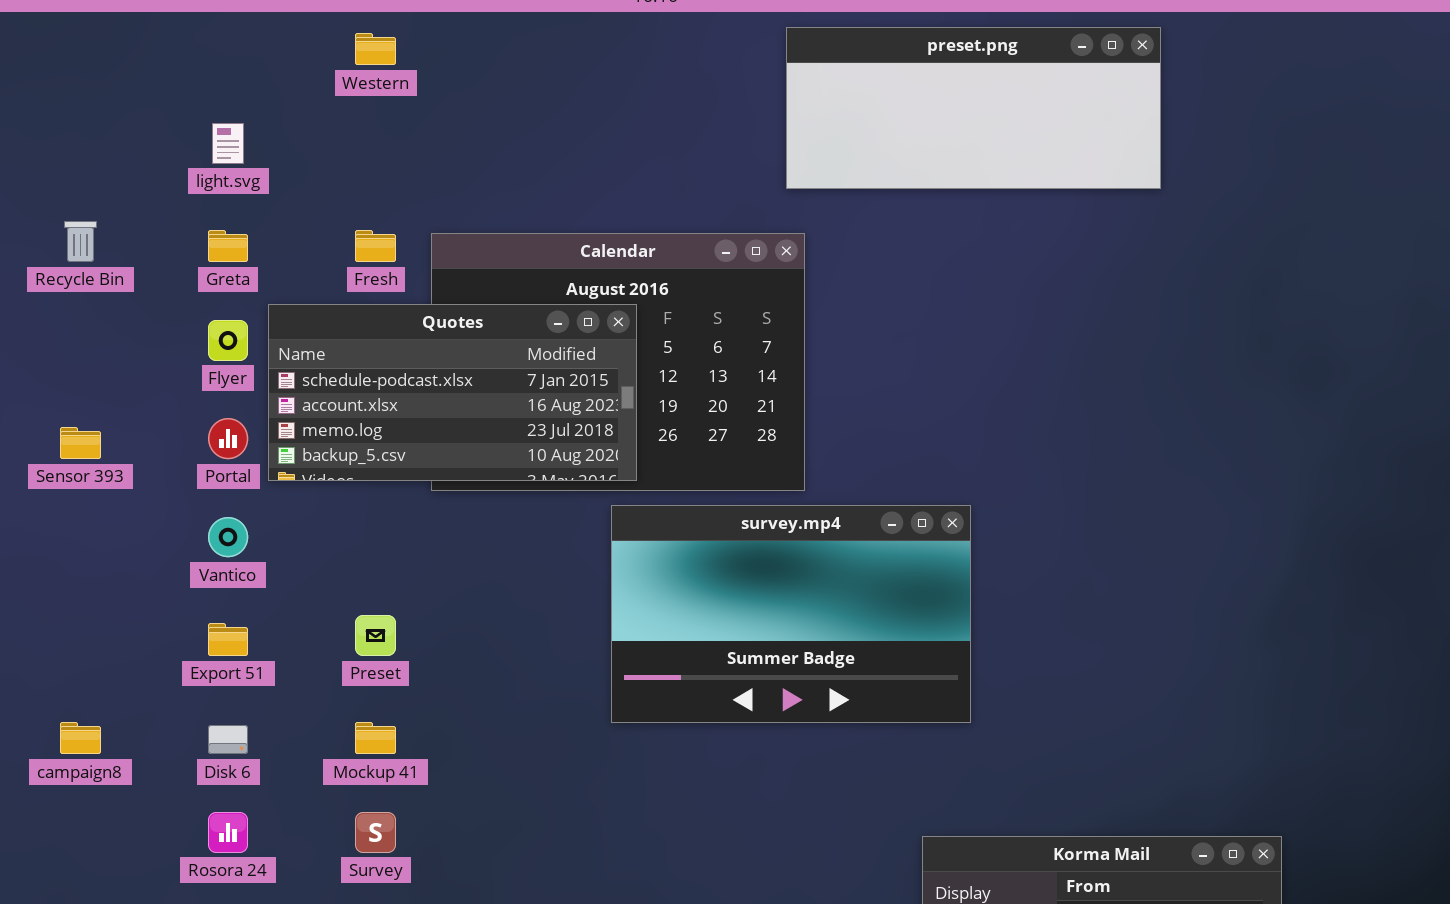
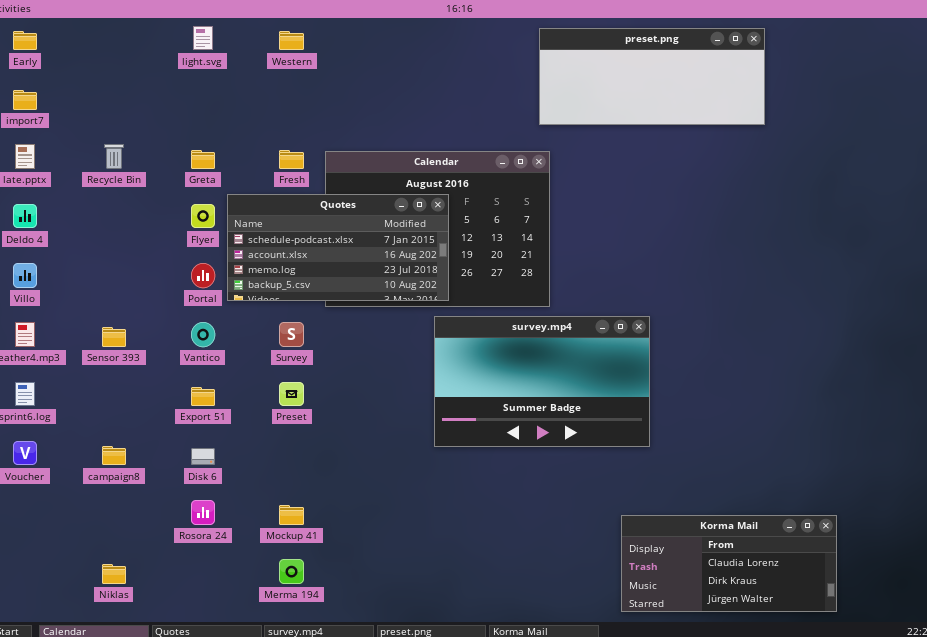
light.svg: [212,123,244,164] -> [193,26,213,50], moved
Sensor 393: [60,427,101,459] -> [102,327,126,347], moved
Mockup 41: [355,722,396,754] -> [279,505,304,525], moved
Survey: [355,812,396,853] -> [279,322,304,347], moved

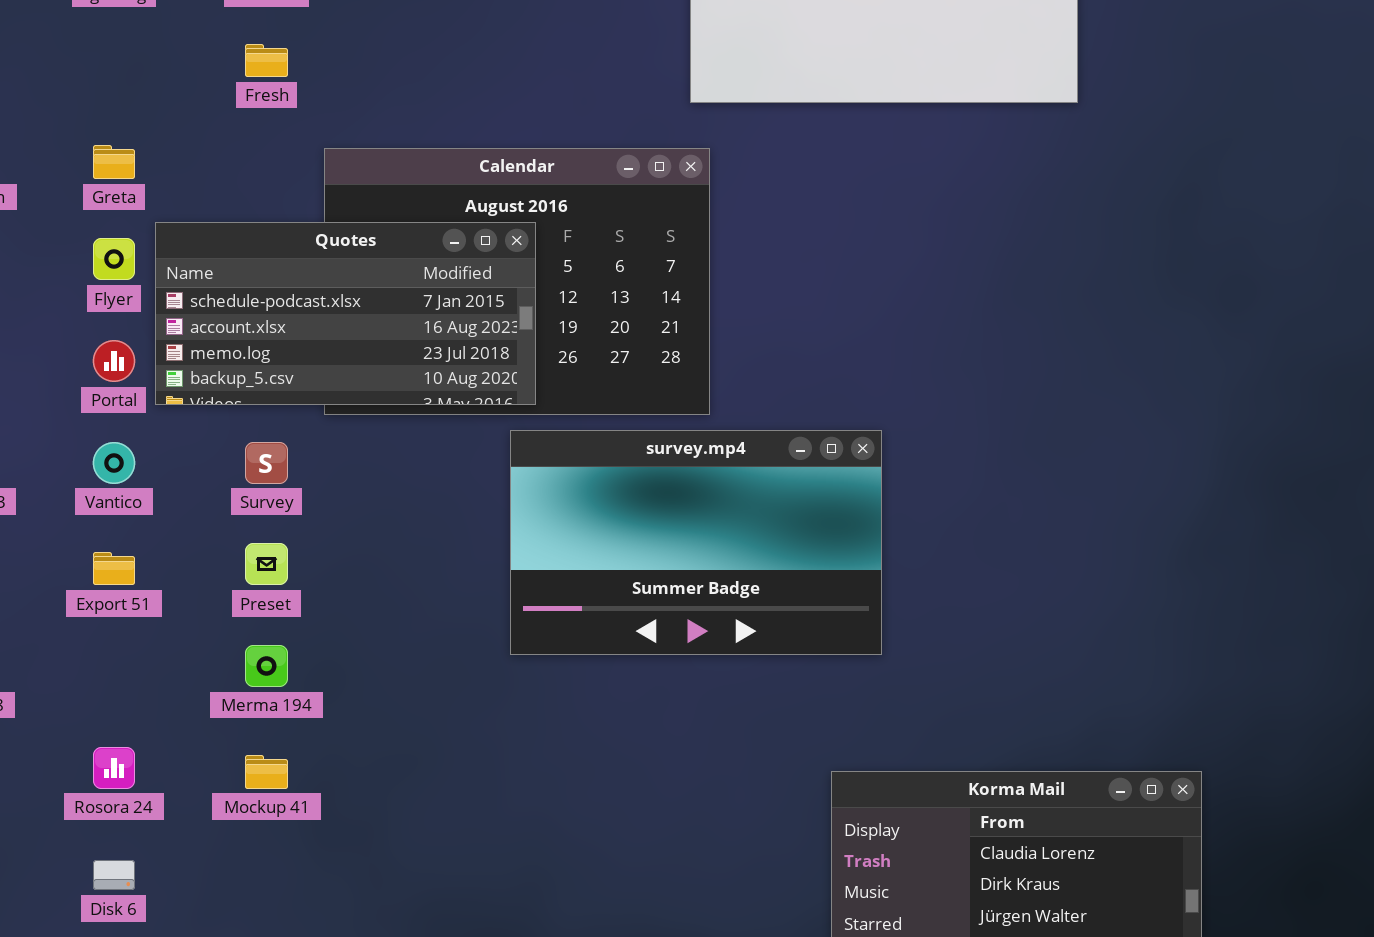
Fresh: [279,150,304,169] -> [245,44,288,77], moved
Disk 6: [191,448,215,465] -> [93,860,135,890], moved
Merma 194: [279,559,304,584] -> [245,645,288,687], moved

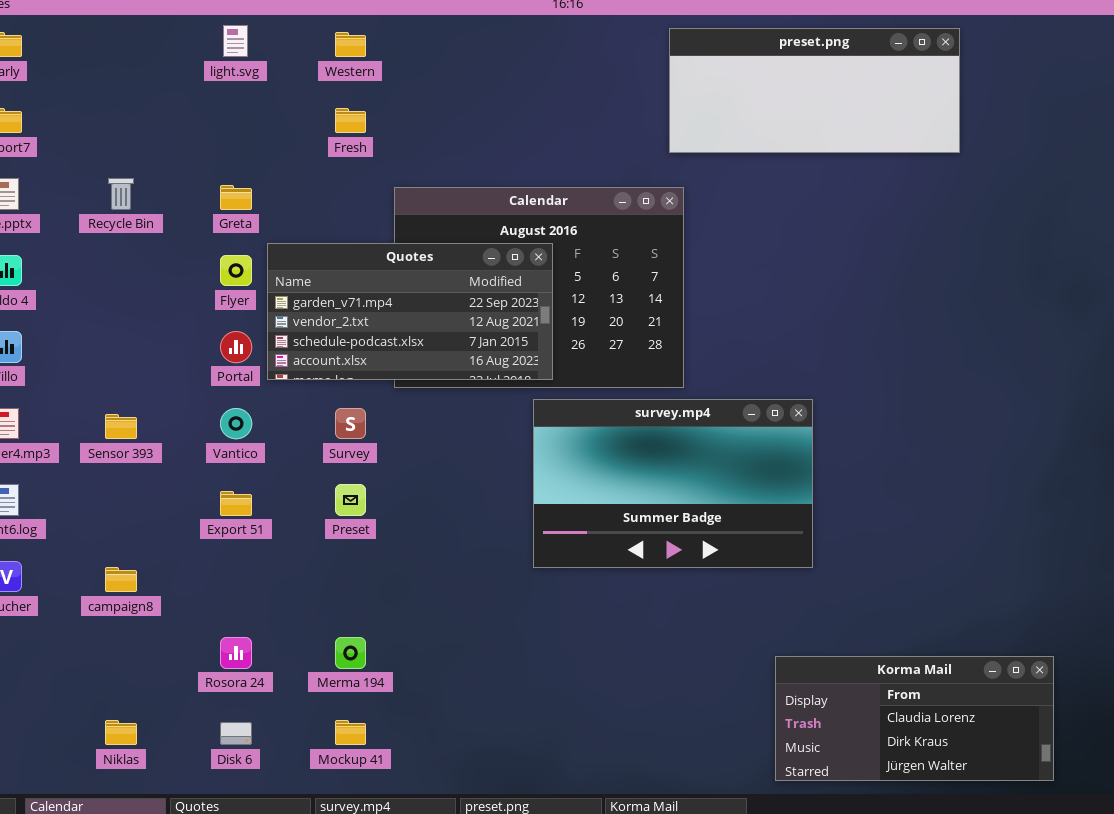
Quotes: [155,222,536,405] -> [267,243,553,380], scrolled up 2 rows
Merma 194: [245,645,288,687] -> [335,637,366,669], moved
Mockup 41: [245,755,288,789] -> [335,720,366,745], moved

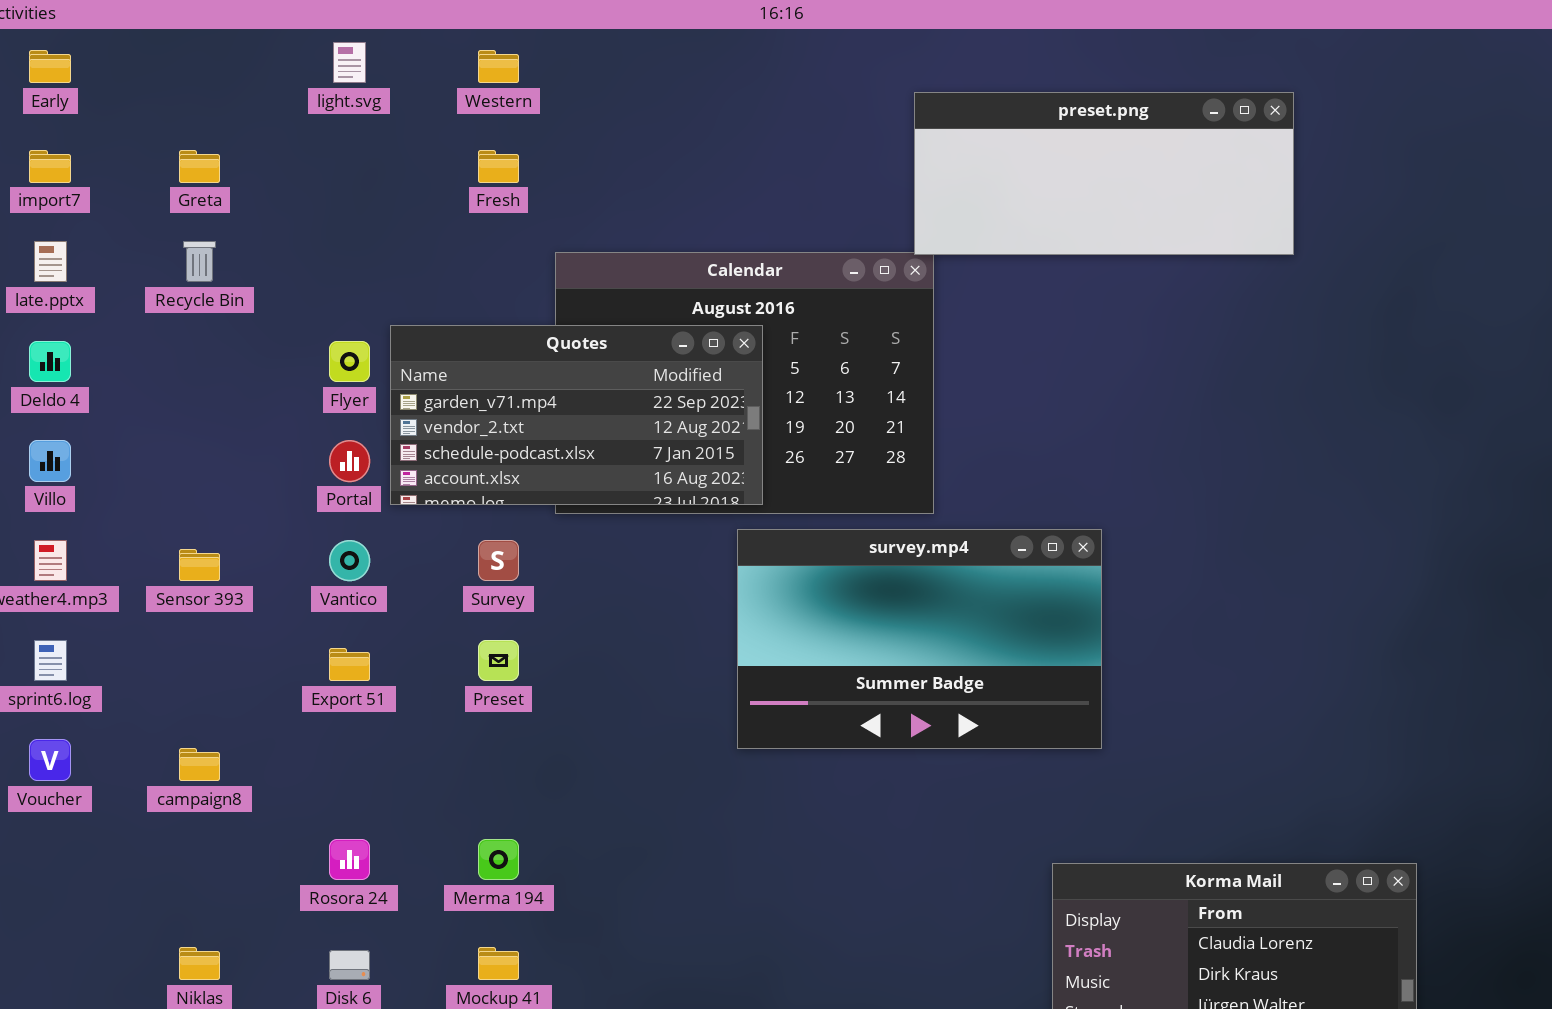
preset.png: [669,28,960,153] -> [914,92,1294,255], moved
Greta: [220,185,252,210] -> [179,150,220,183], moved

